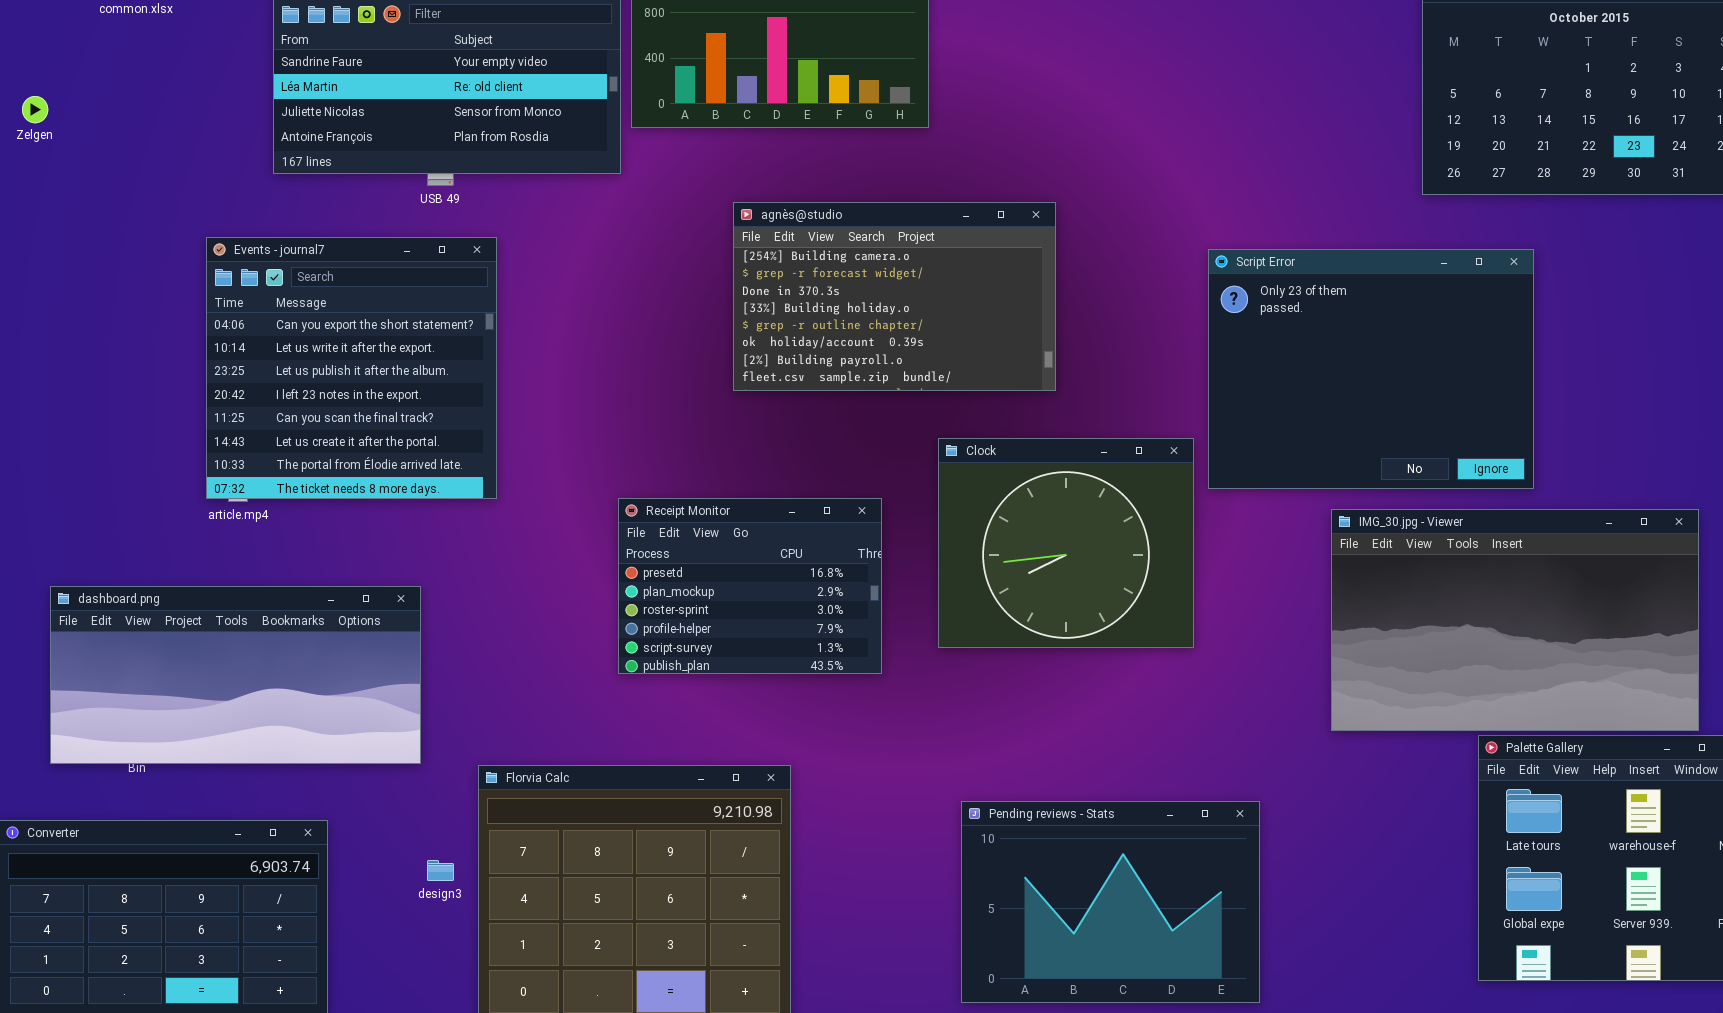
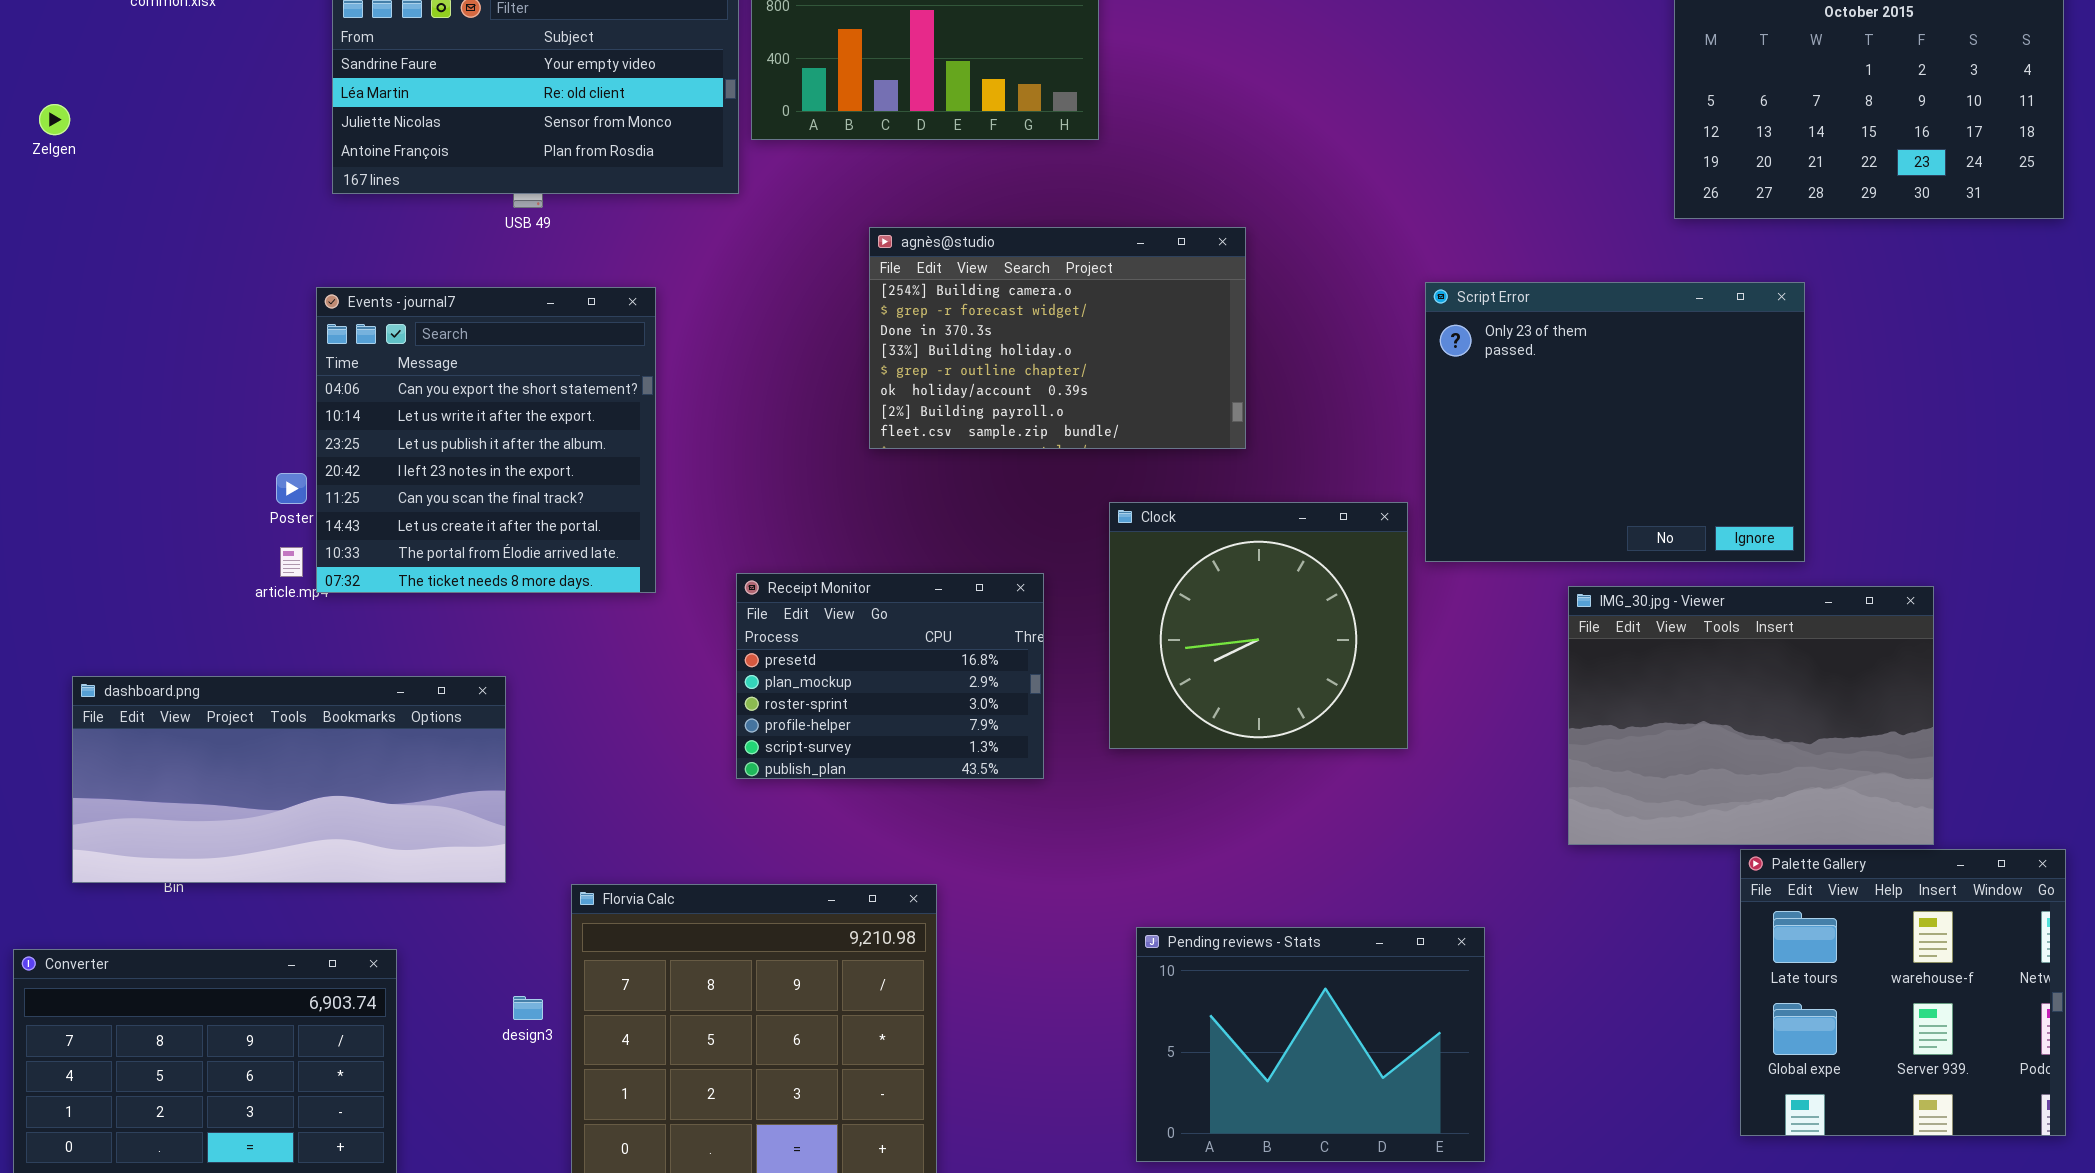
Events - journal7: [206,237,497,499] -> [316,287,656,593], moved
IMG_30.jpg - Viewer: [1331,509,1699,731] -> [1568,586,1934,845], resized

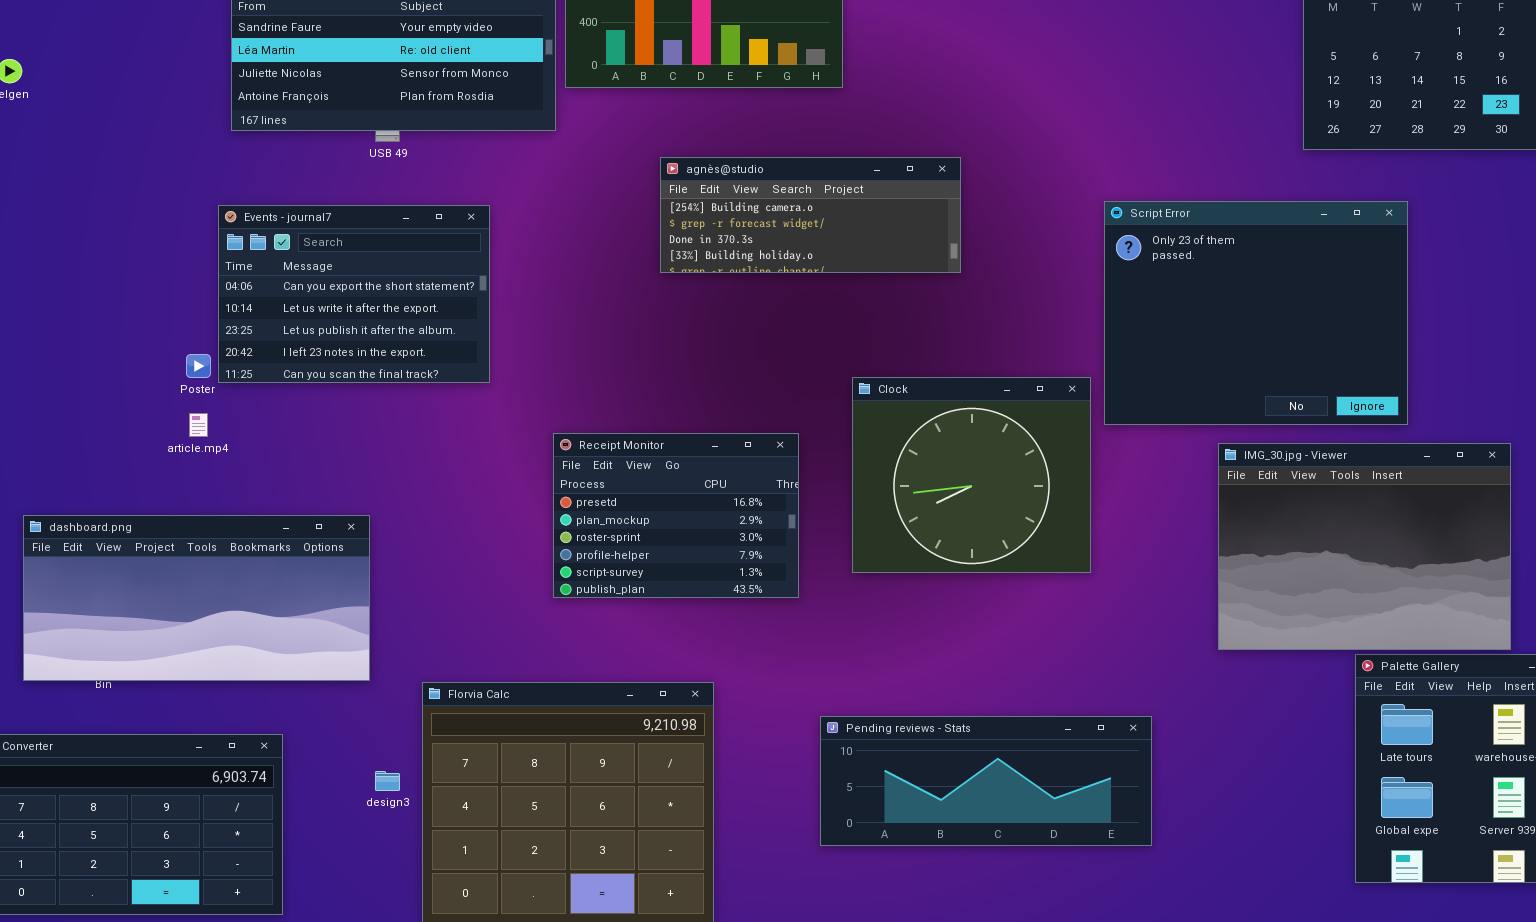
agnès@studio: [869,227,1246,449] -> [660,157,961,273], resized
Events - journal7: [316,287,656,593] -> [218,205,490,383], resized
Pending reviews - Stats: [1136,927,1485,1162] -> [820,716,1152,846], resized

